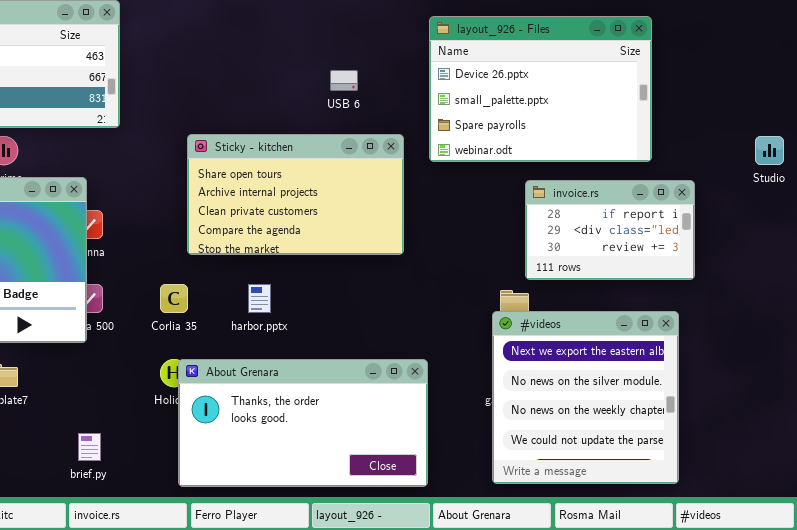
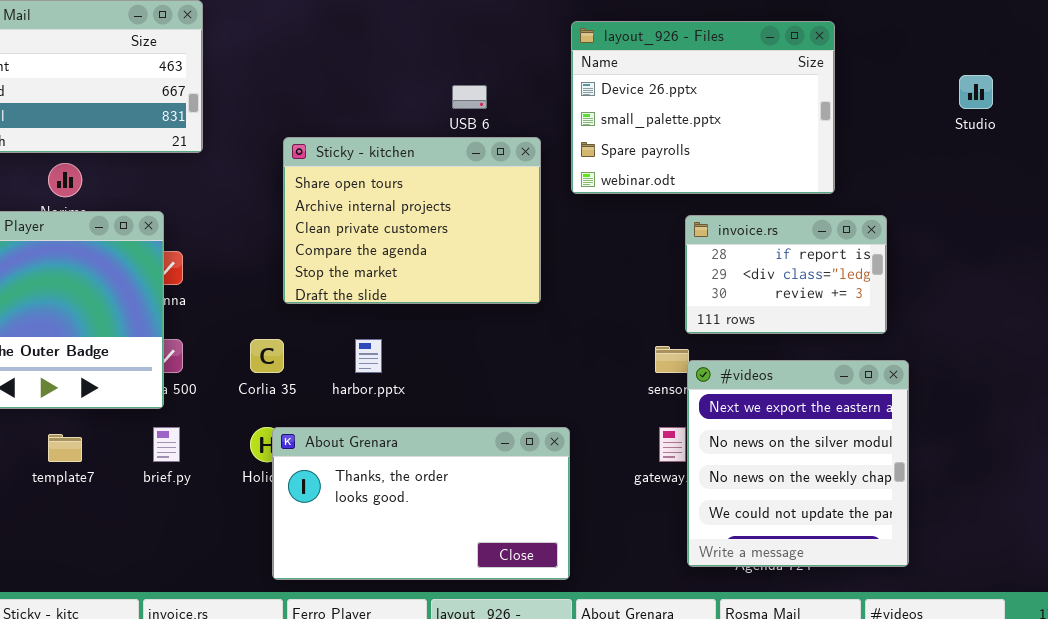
Sticky - kitchen: [187,134,404,255] -> [283,137,541,304], resized
Studio: [755,136,784,165] -> [959,75,993,109], moved
#videos: [492,311,679,484] -> [687,360,909,567], moved
brief.py: [78,433,101,461] -> [153,427,180,462], moved

